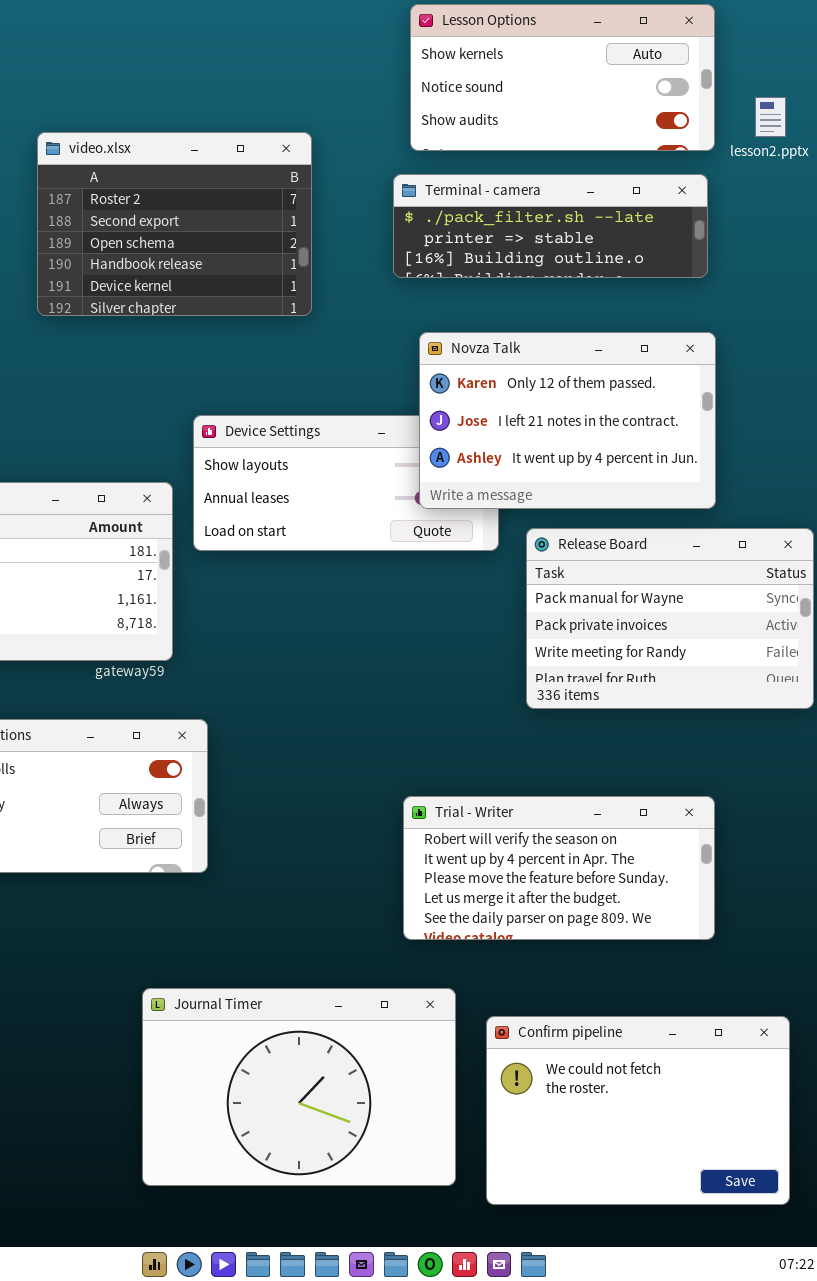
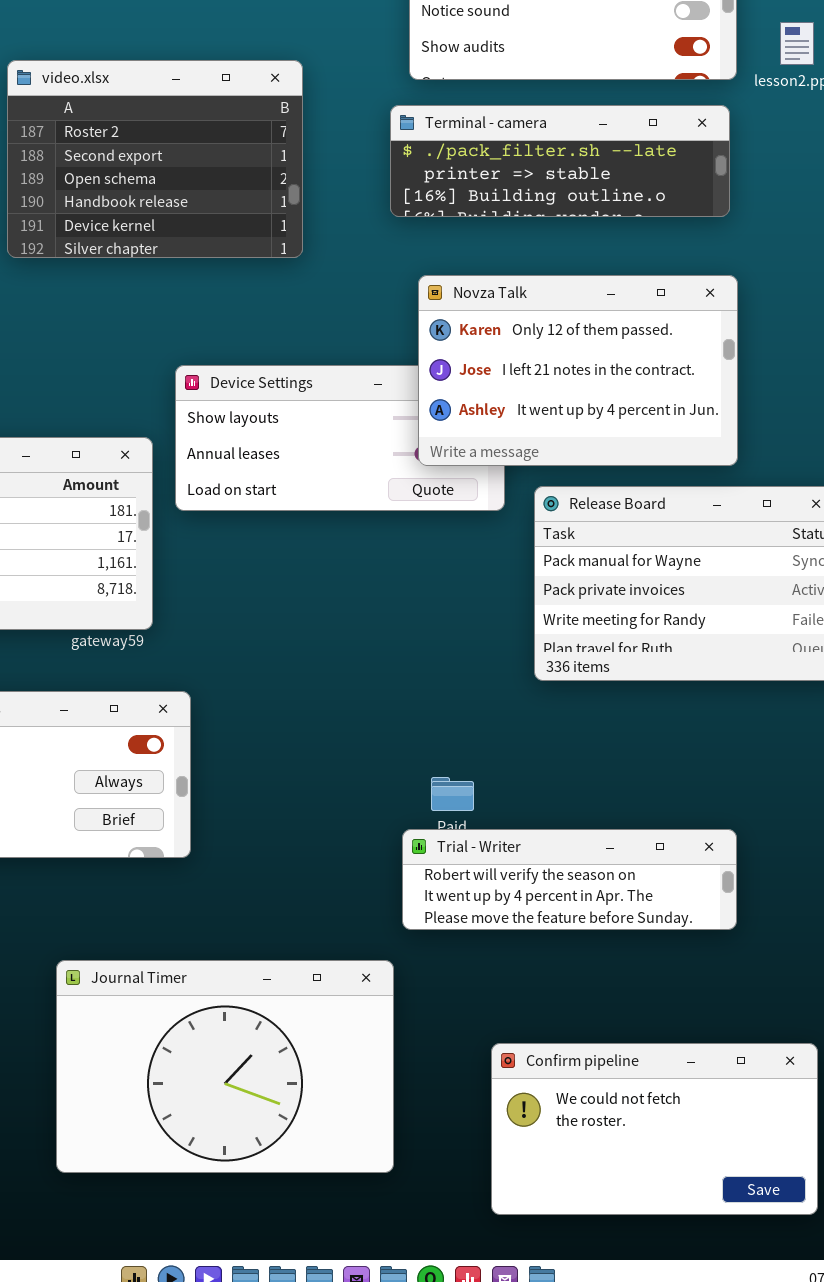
Trial - Writer: [403,796,715,940] -> [402,829,737,930], resized
Journal Timer: [142,988,456,1186] -> [56,960,394,1173], moved
Confirm pipeline: [486,1016,790,1205] -> [491,1043,818,1215], resized

